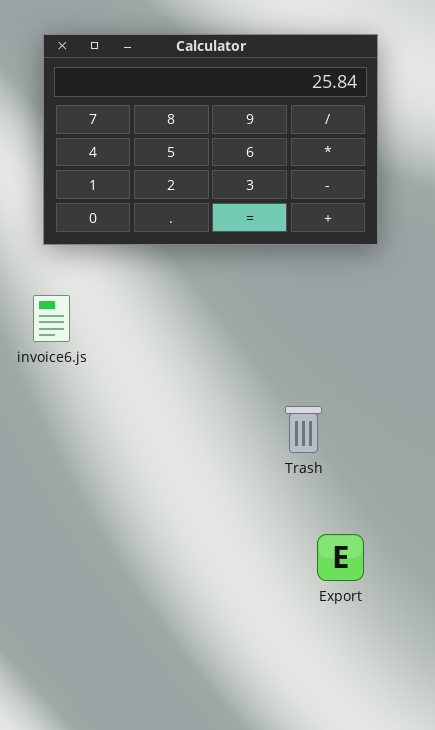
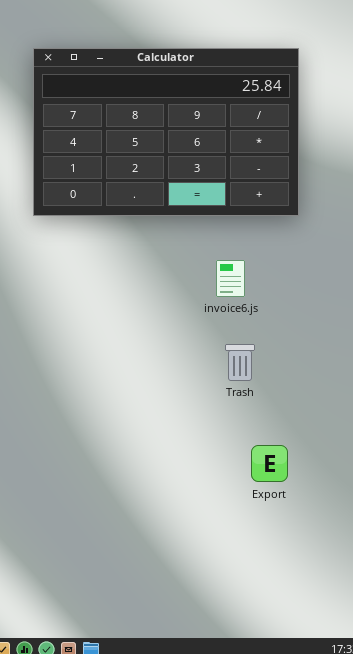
invoice6.js: [33,295,70,342] -> [216,260,245,297], moved

